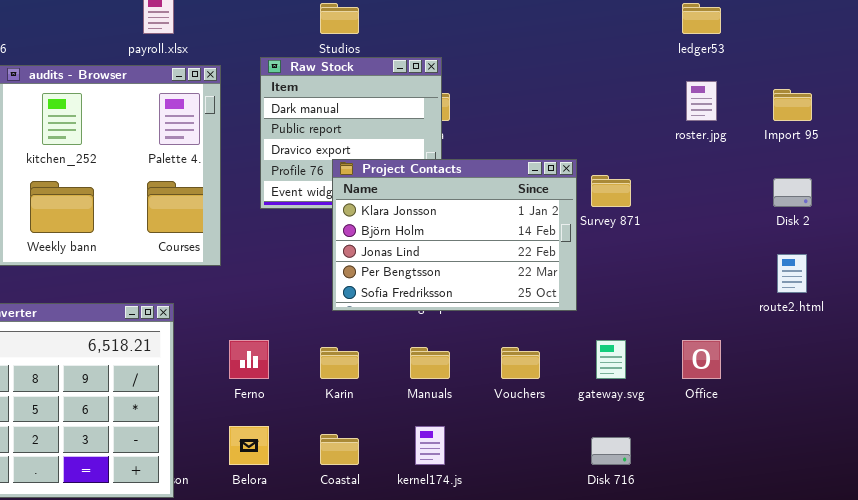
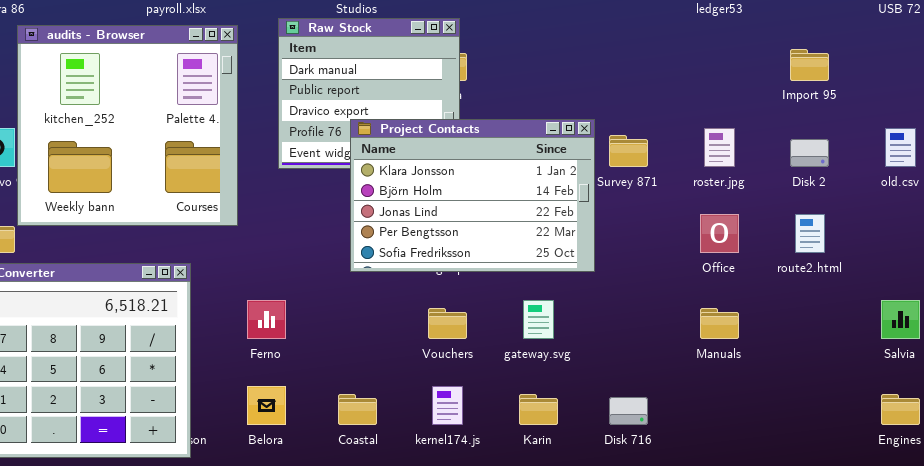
roster.jpg: [686,81,717,121] -> [704,128,735,167], moved
gateway.svg: [596,340,626,379] -> [523,300,554,339], moved
Office: [682,340,721,379] -> [700,214,739,253], moved
Karin: [320,347,359,379] -> [519,394,558,425], moved
Manuals: [410,347,450,379] -> [700,308,739,339], moved
Vouchers: [501,347,540,379] -> [428,308,467,339], moved

